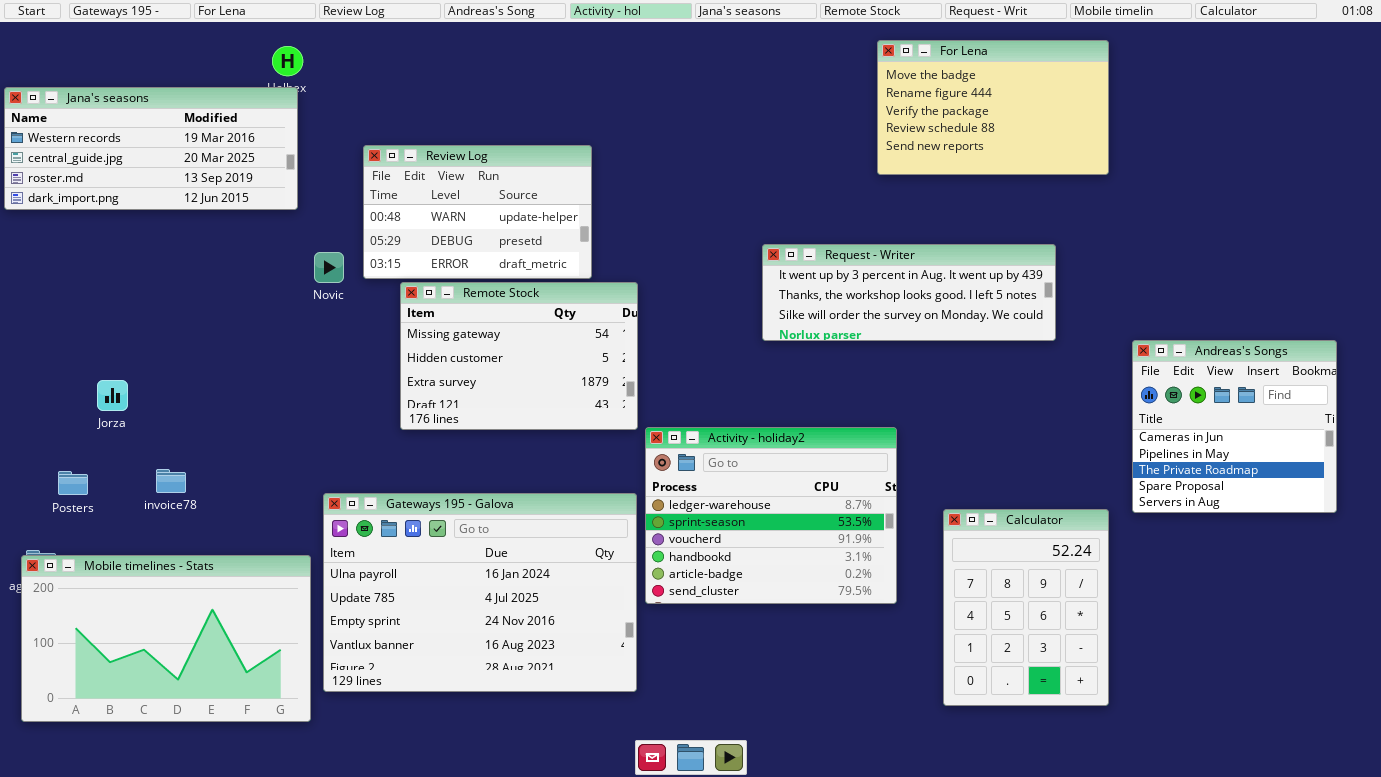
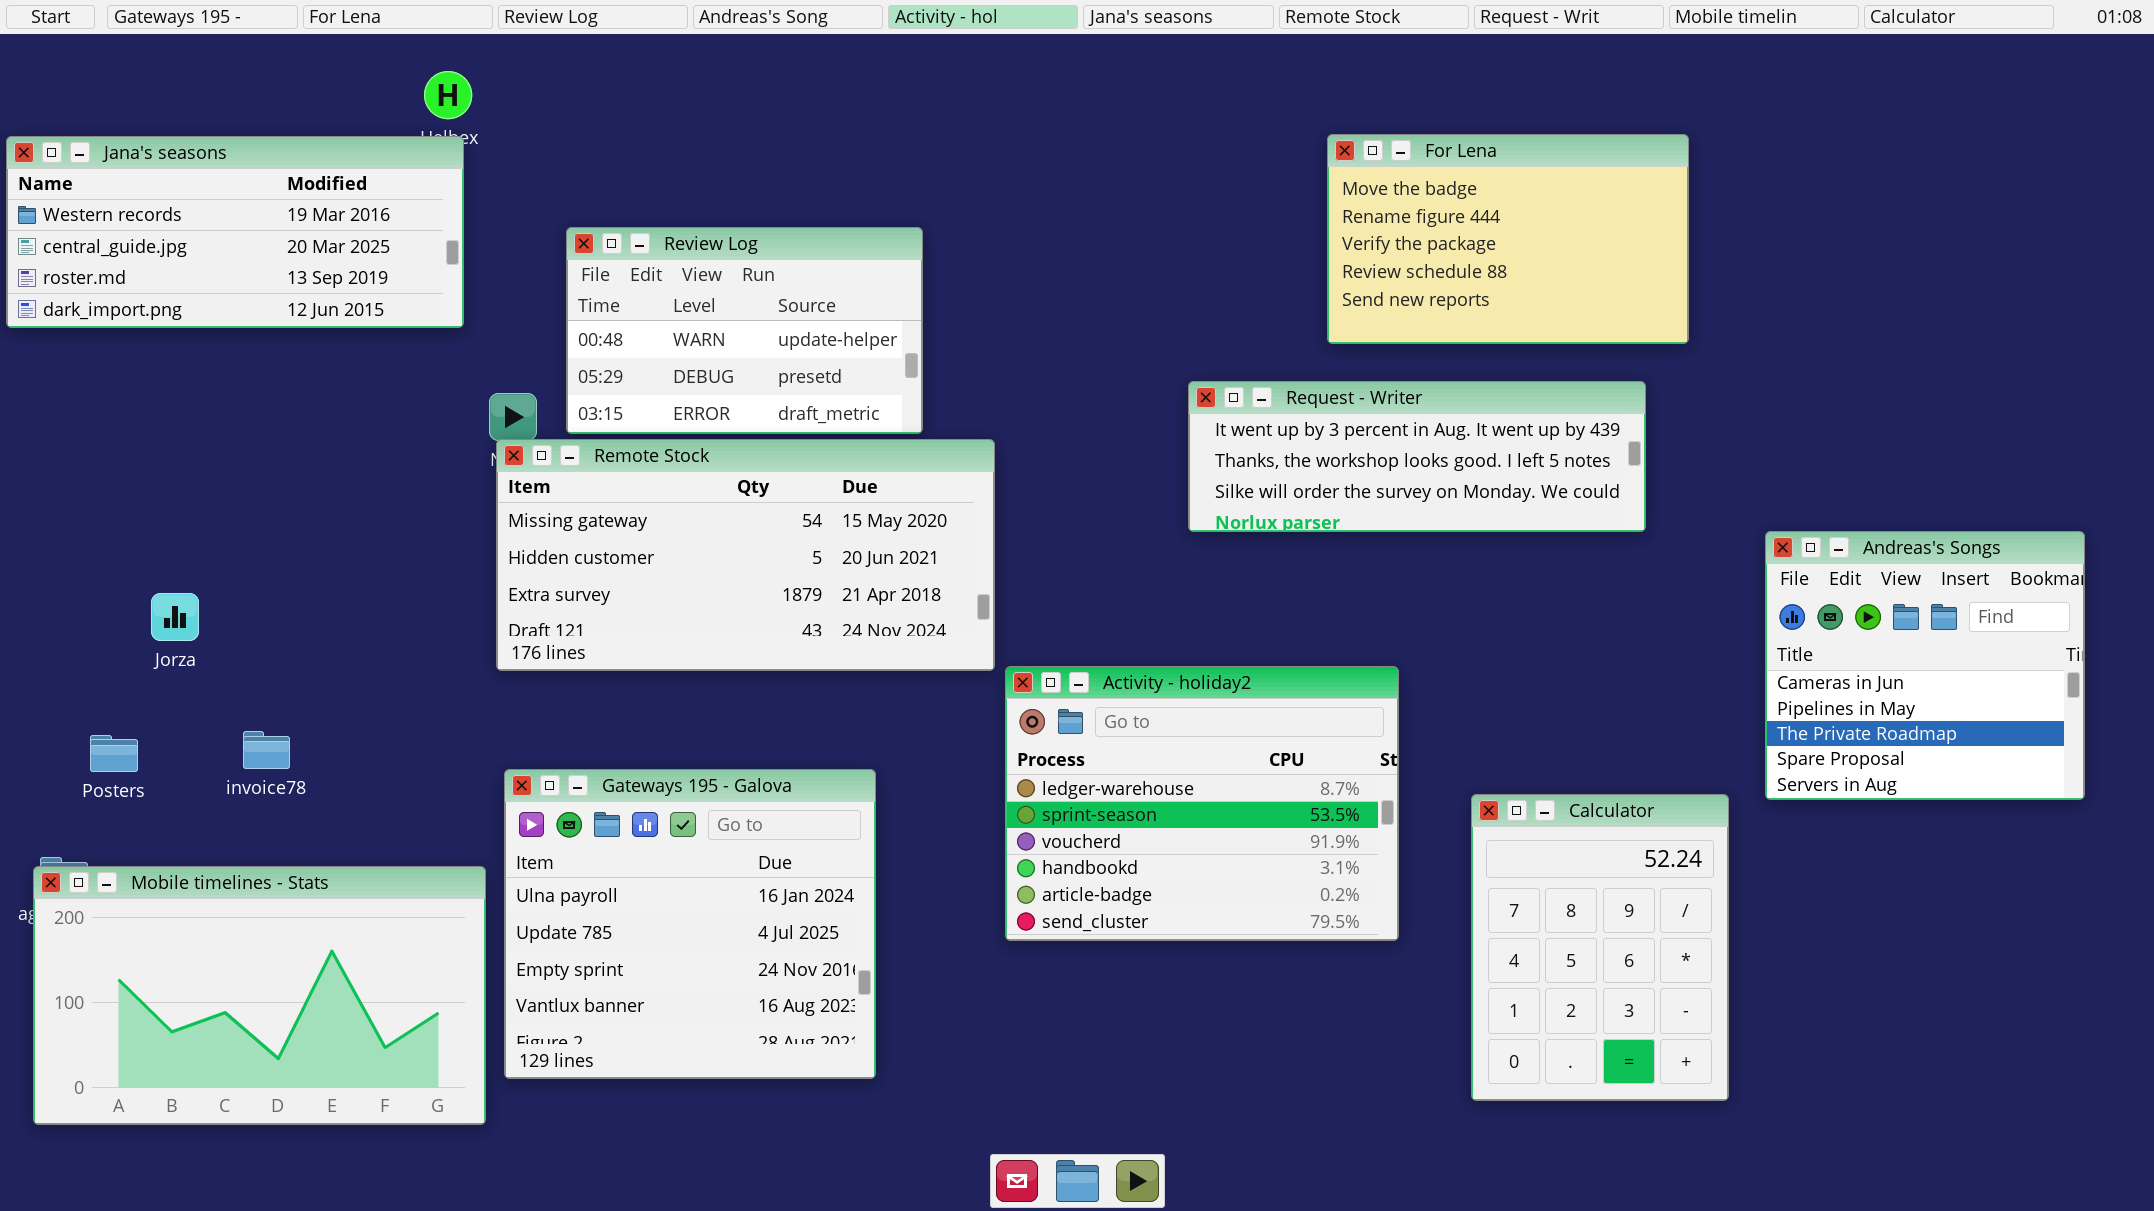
For Lena: [877,40,1109,175] -> [1327,134,1689,344], moved
Remote Stock: [400,282,638,430] -> [496,439,995,671], resized
Gateways 195 - Galova: [323,493,637,692] -> [504,769,876,1079], resized

